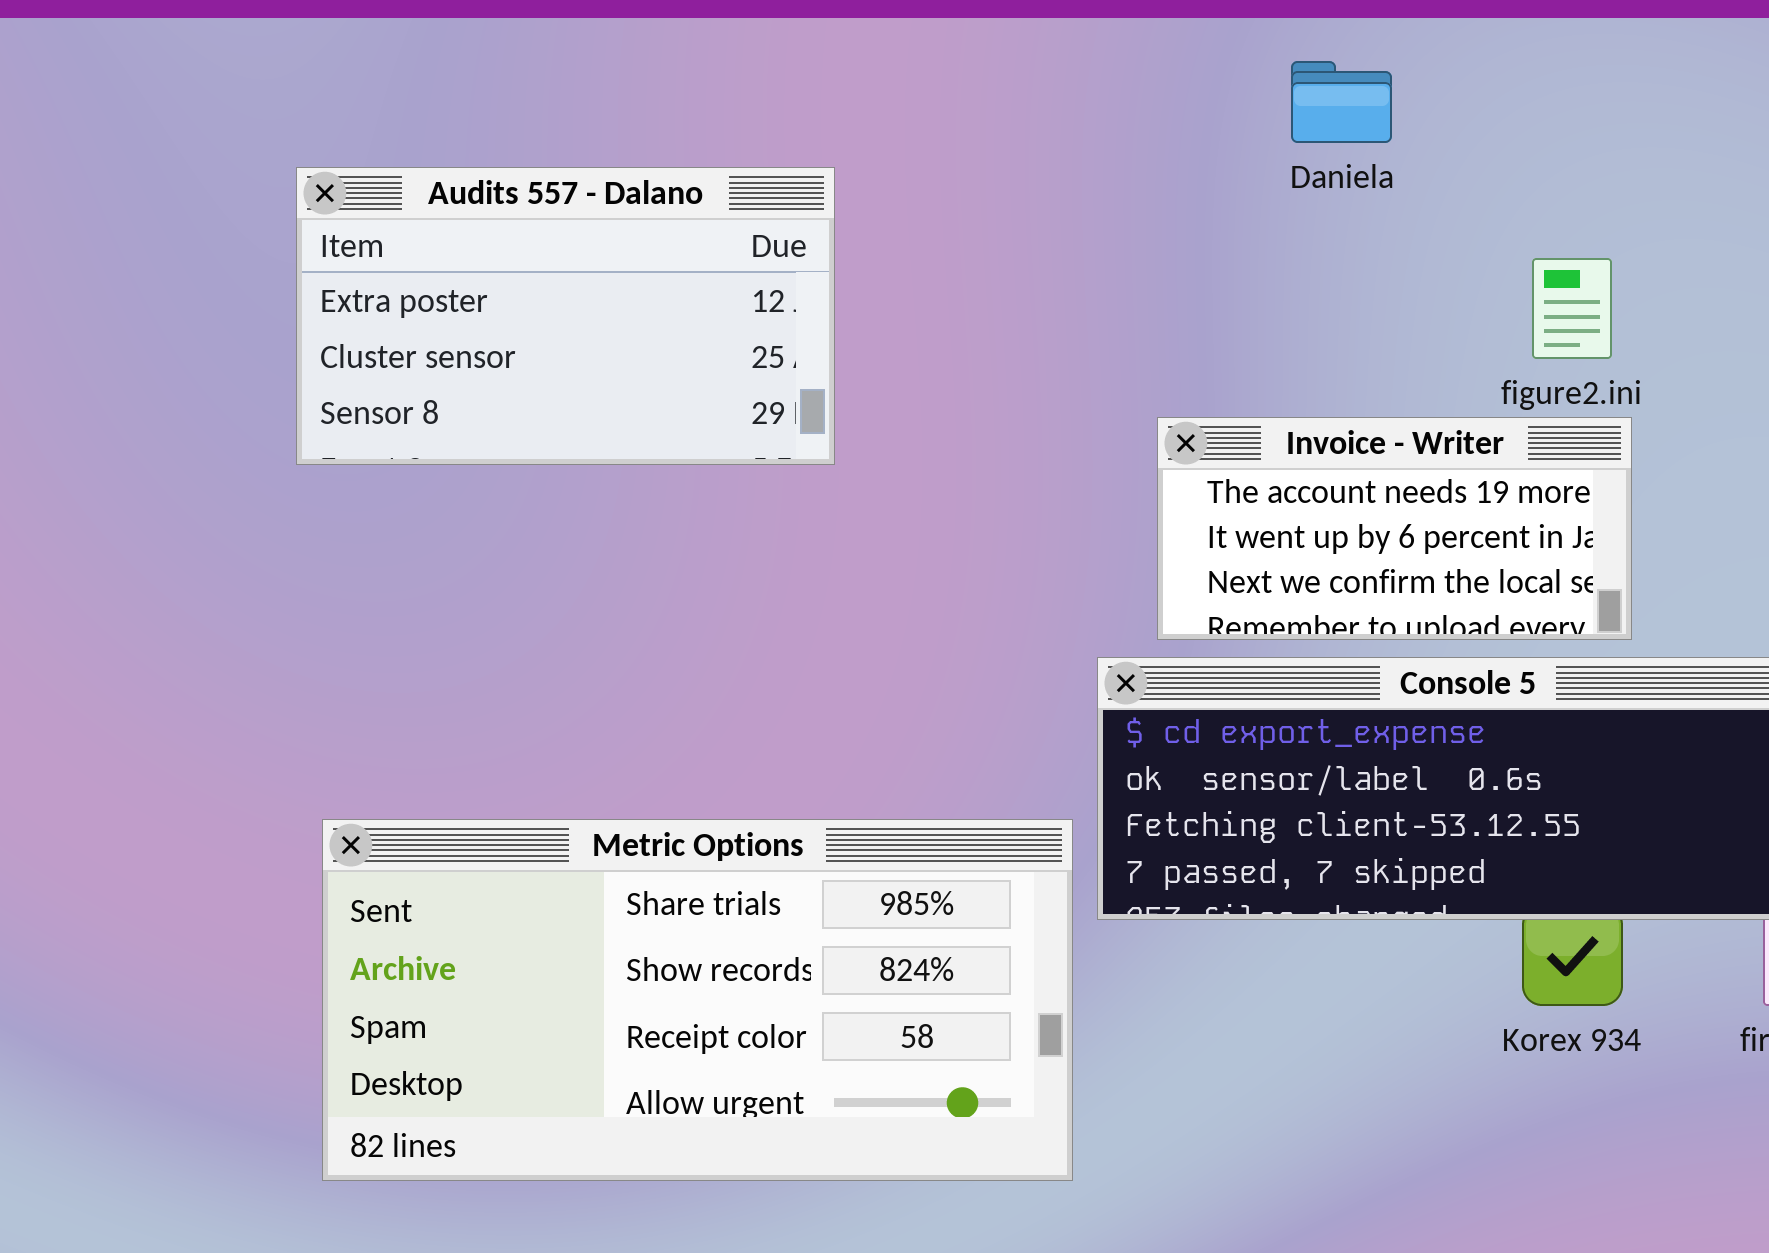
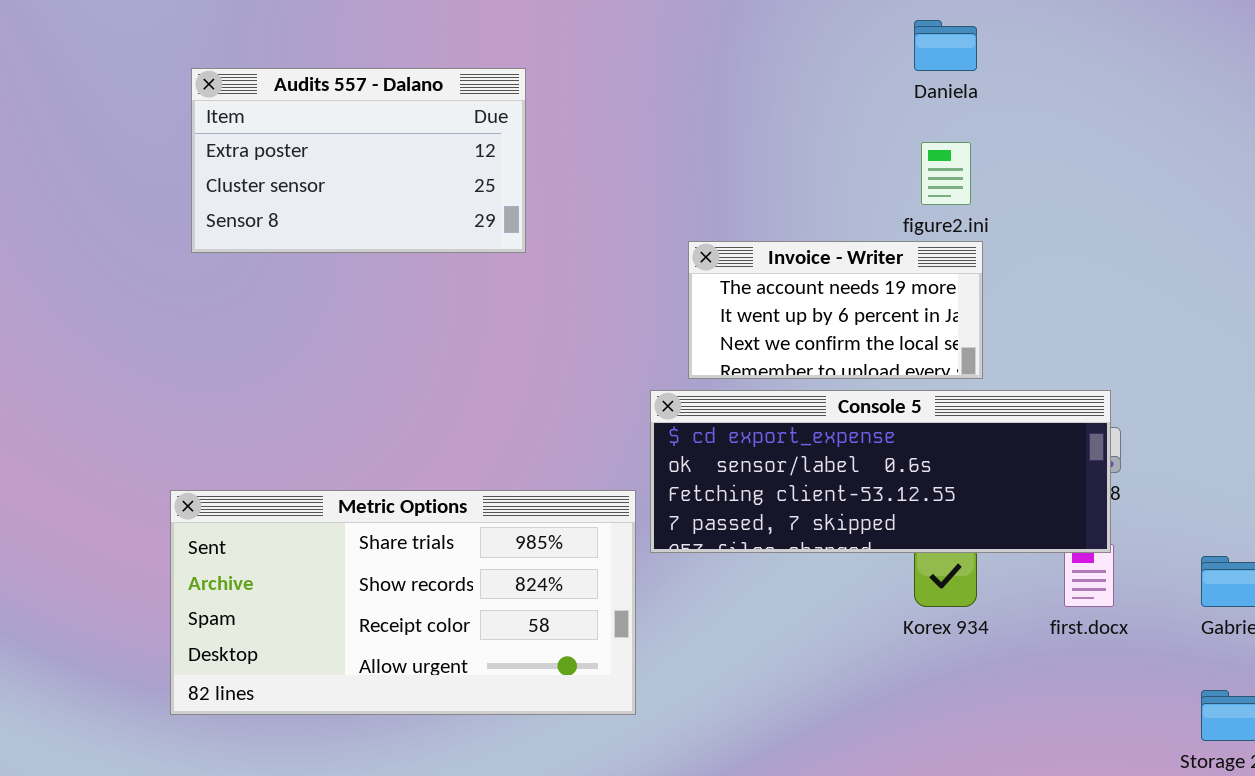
Daniela: [1291,61,1392,143] -> [914,20,977,71], moved
Audits 557 - Dalano: [296,167,835,465] -> [191,68,526,253], moved

